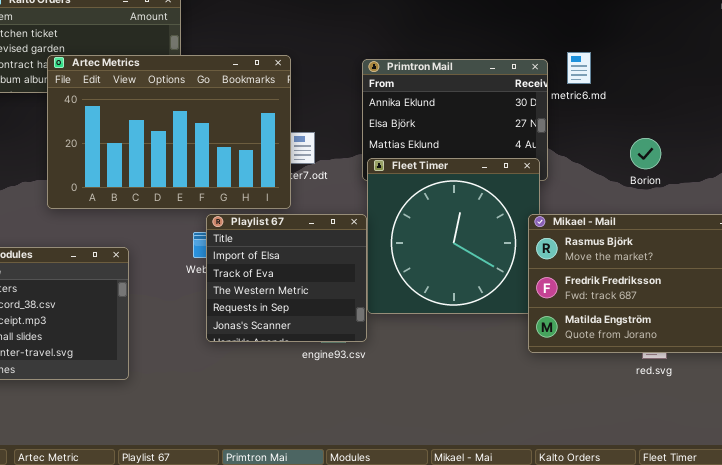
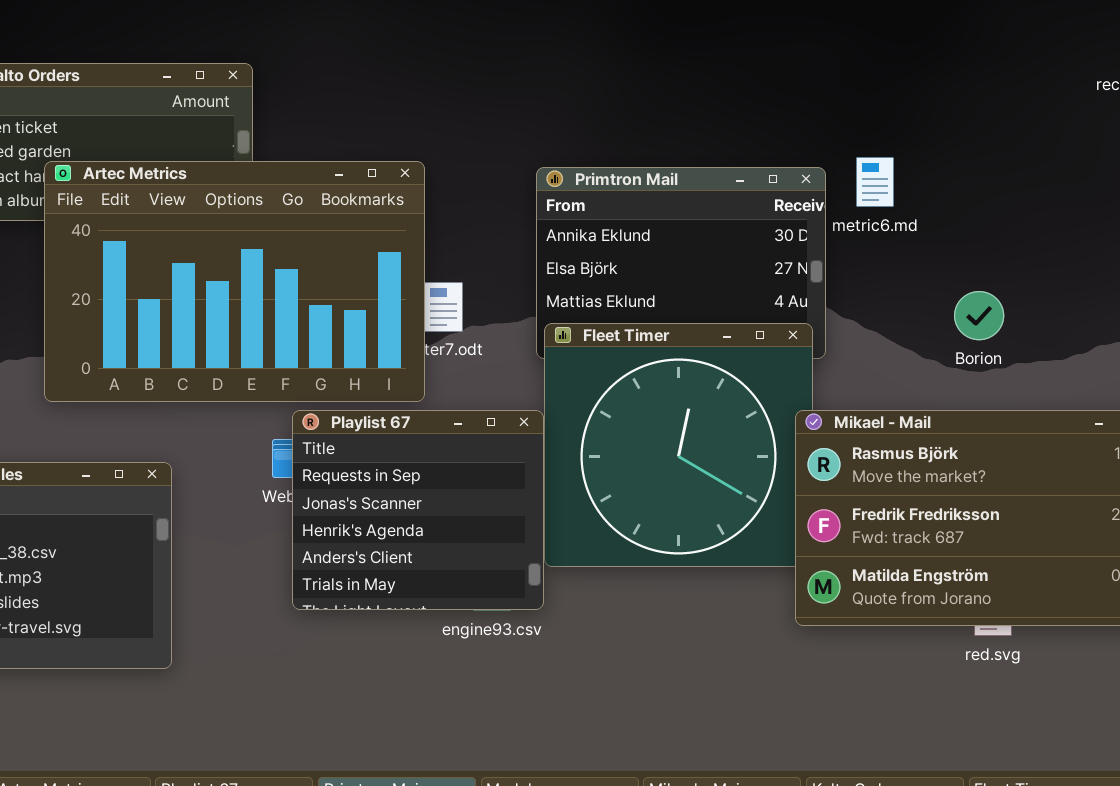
Playlist 67: [206,214,367,342] -> [292,410,544,610], scrolled down 3 rows

